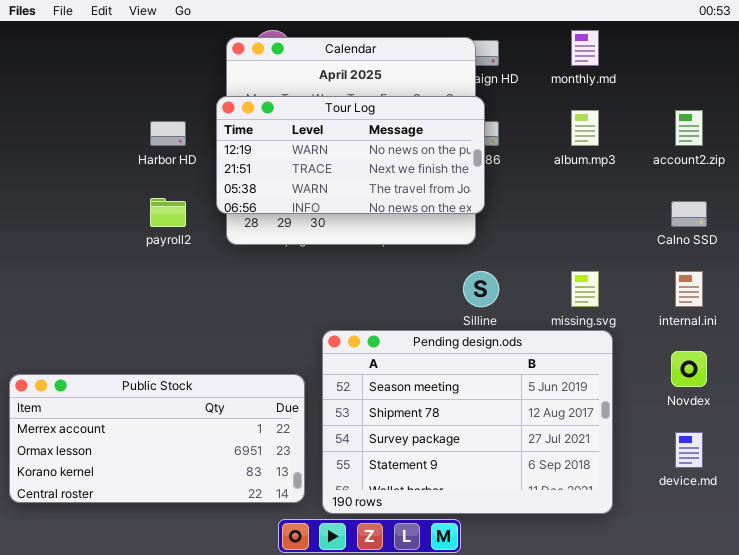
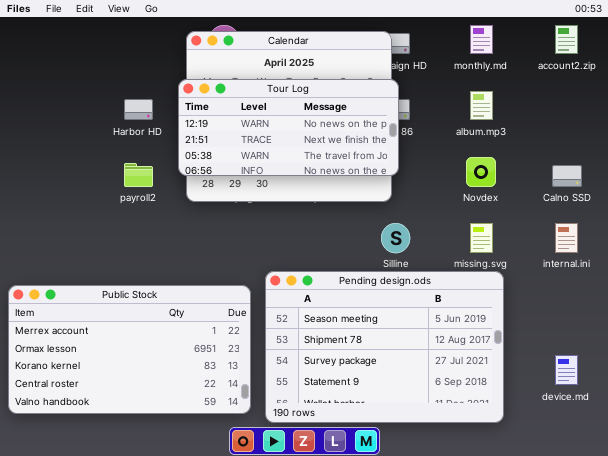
account2.zip: [675,110,703,146] -> [555,25,578,54], moved
Novdex: [671,351,707,387] -> [466,157,496,187], moved
Public Stock: [9,374,305,503] -> [8,285,251,414], resized

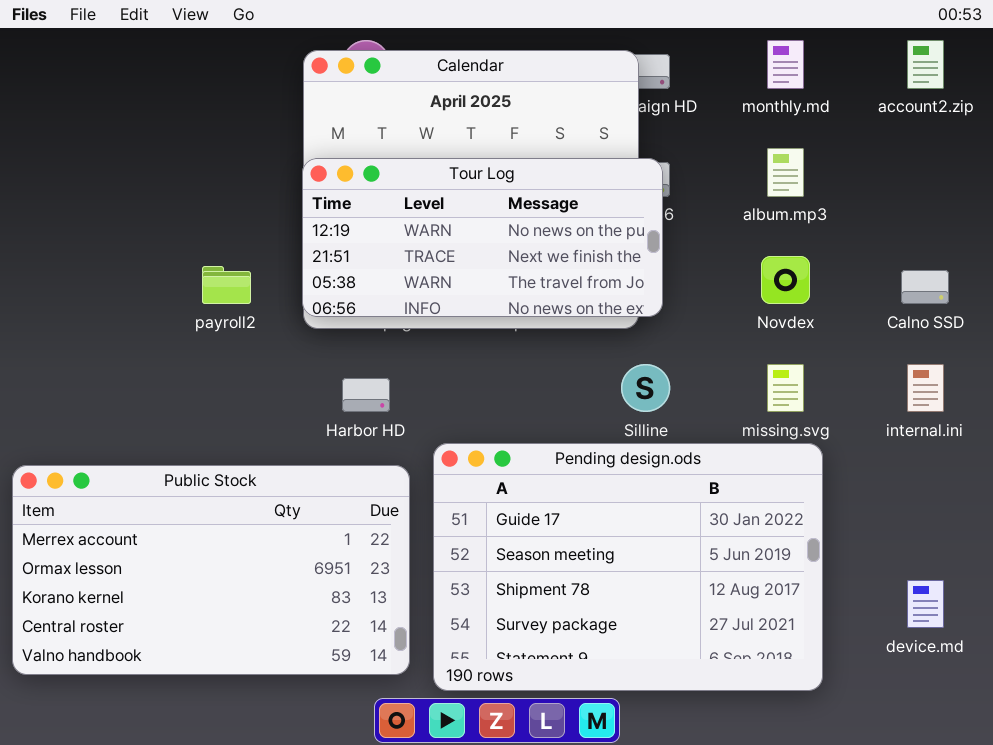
Tour Log: [178,79,399,176] -> [302,158,663,317], moved
Harbor HD: [124,99,153,120] -> [342,378,390,412], moved
Pending design.ods: [265,271,504,423] -> [433,443,823,691], scrolled up 1 row

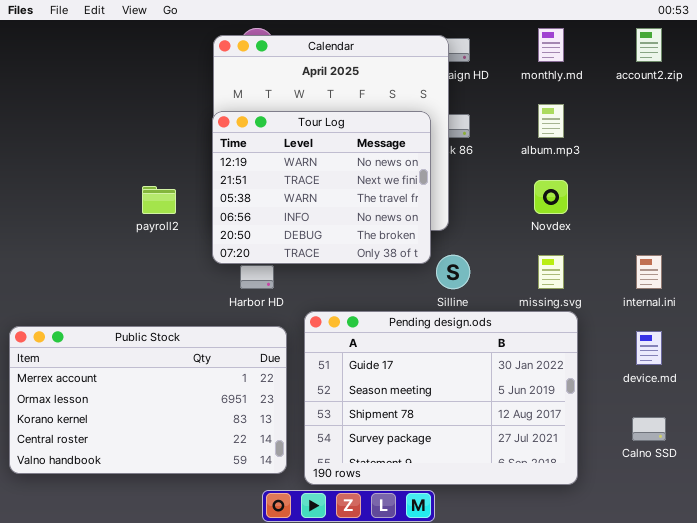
Tour Log: [302,158,663,317] -> [212,111,431,264], resized
Calno SSD: [901,270,949,304] -> [632,417,666,441], moved
device.md: [907,580,944,628] -> [636,331,662,365], moved

